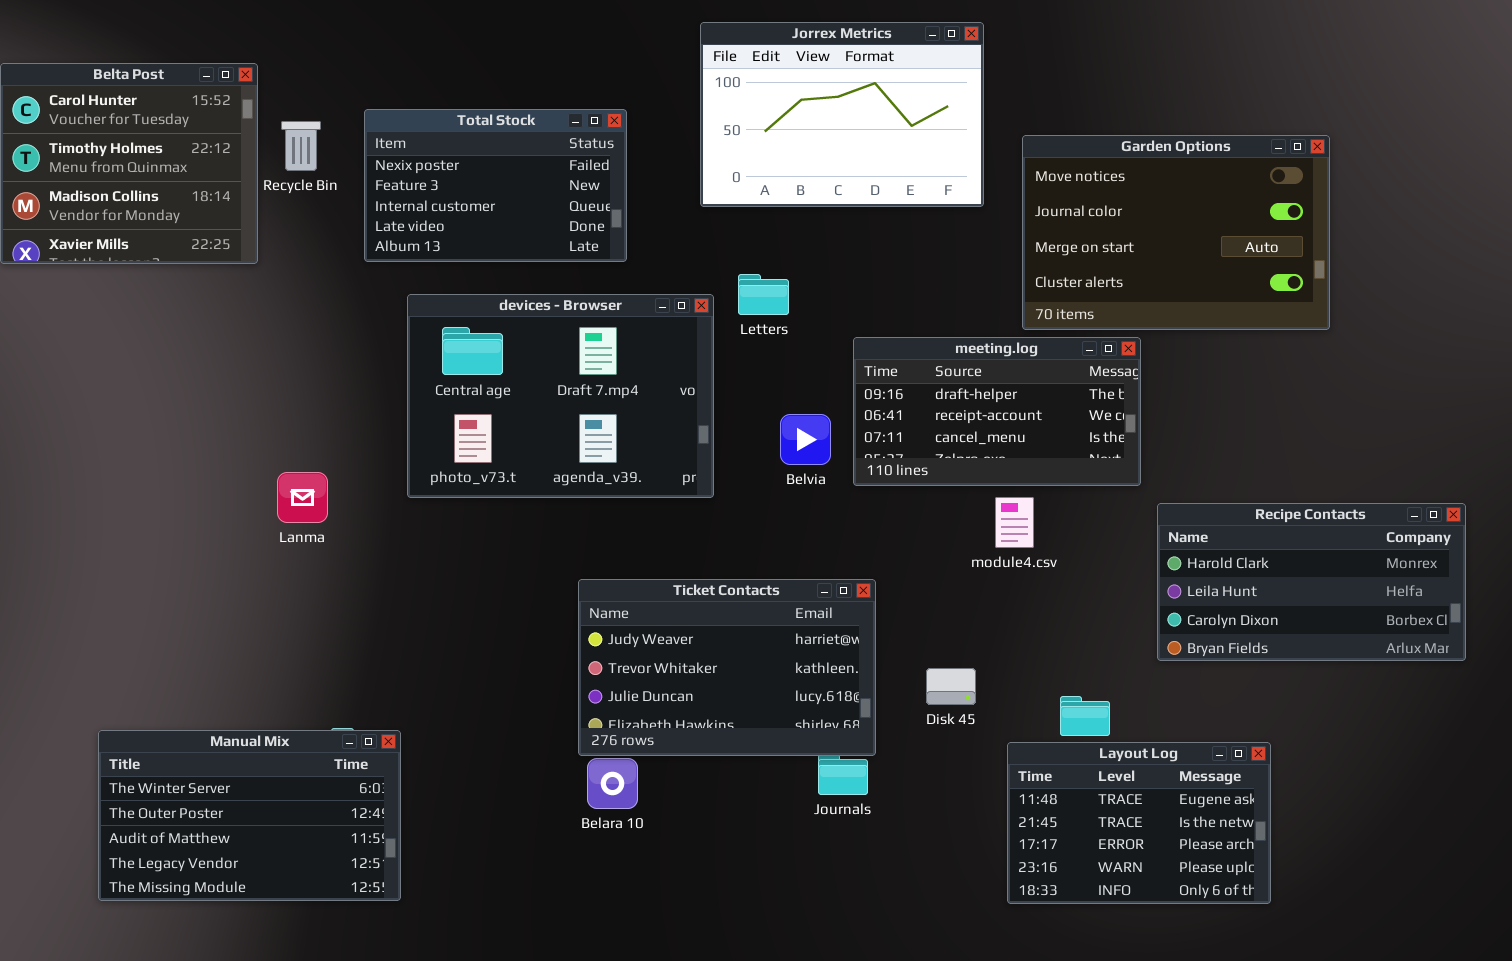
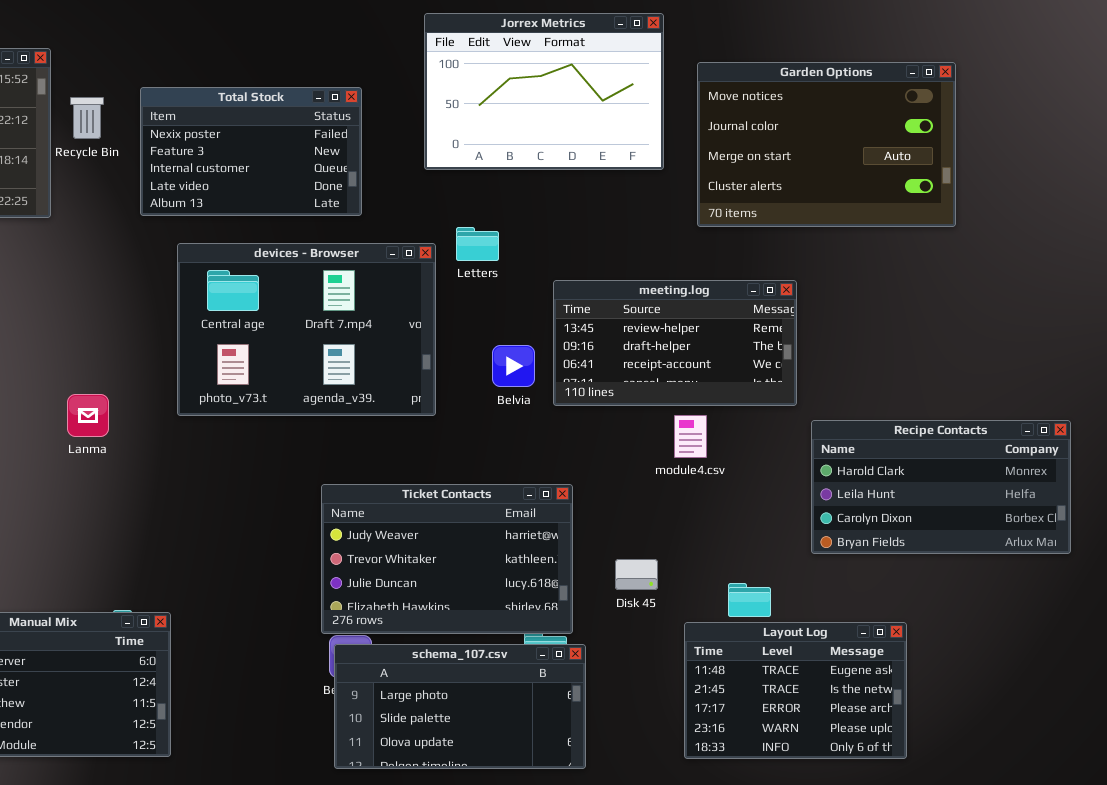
Garden Options: [1022,135,1330,330] -> [697,62,956,227], moved
meeting.log: [853,337,1141,486] -> [553,280,797,406], scrolled up 1 row
schema_107.csv: none -> [334,644,586,769], opened

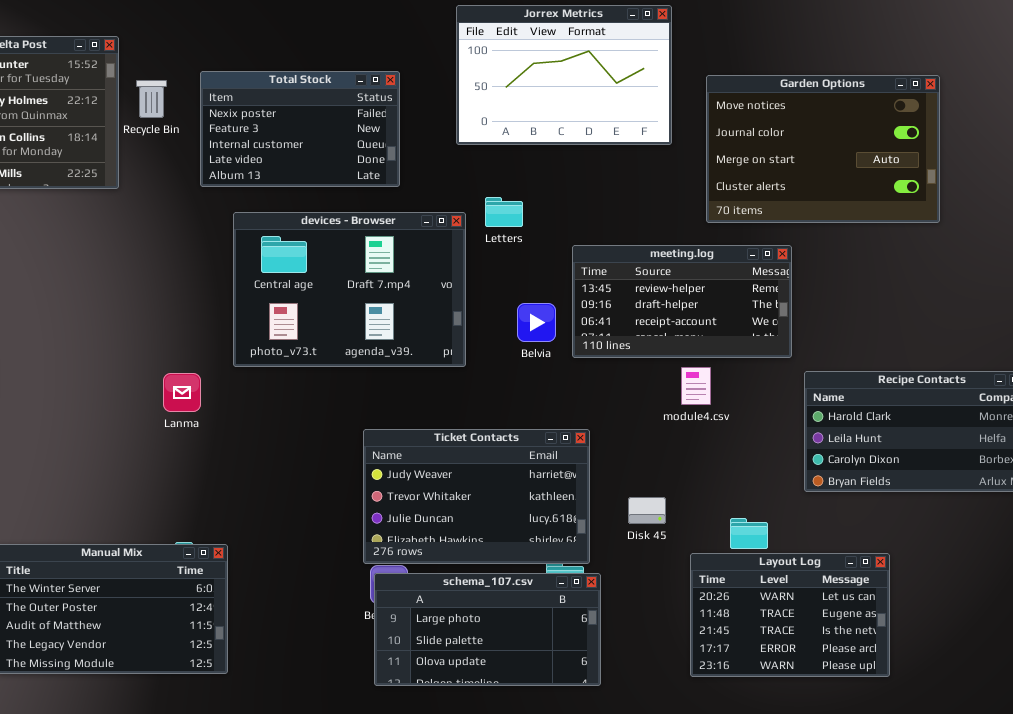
Garden Options: [697,62,956,227] -> [706,75,940,223], moved
Lanma: [67,394,109,437] -> [163,373,201,412], moved
Layout Log: [684,622,907,759] -> [690,553,890,677], scrolled up 1 row

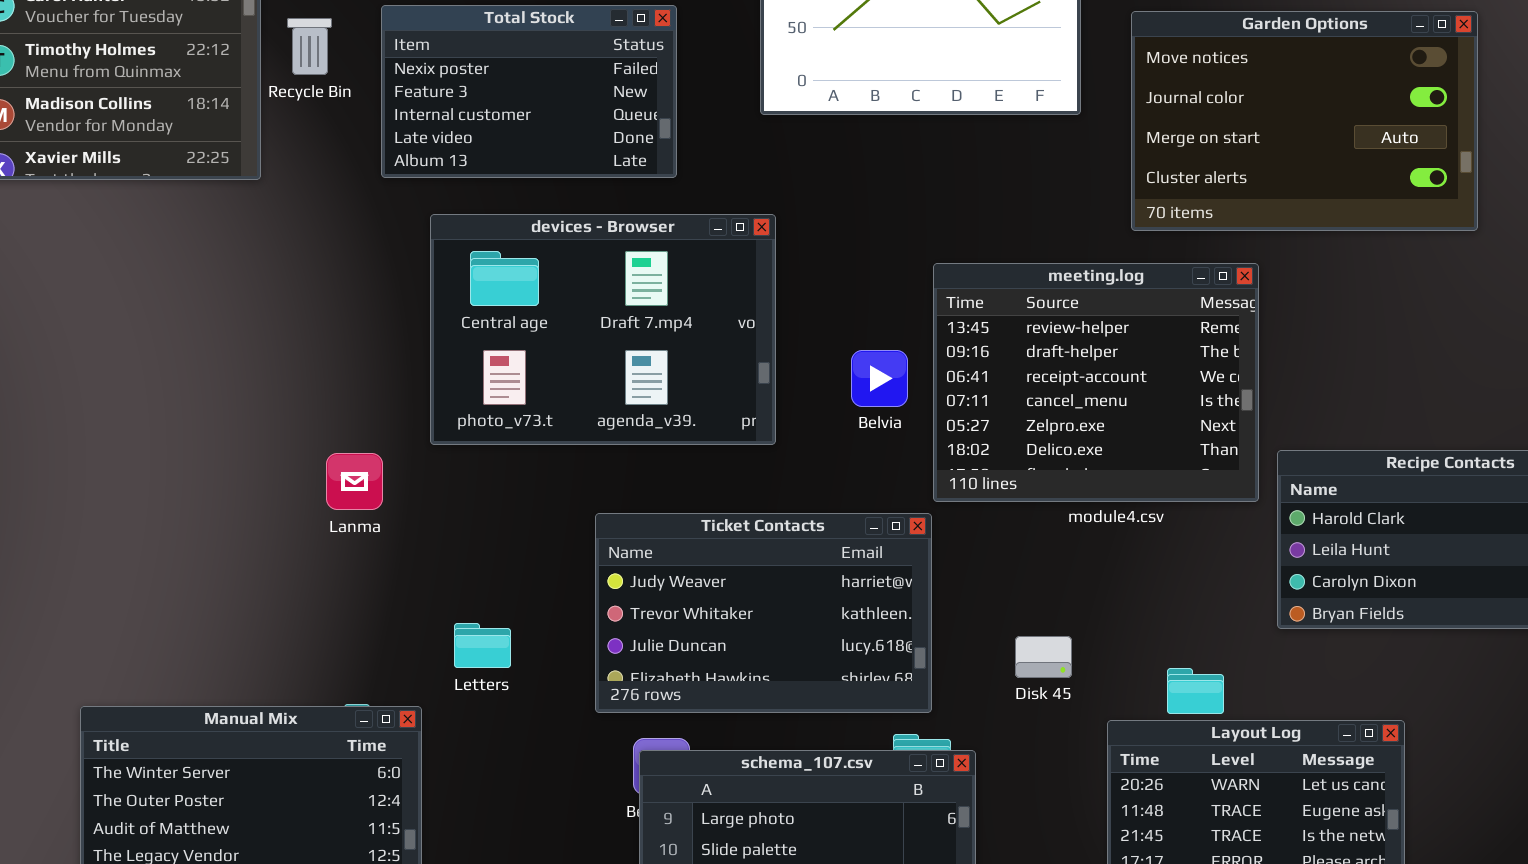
Letters: [485,197,523,227] -> [454,623,511,668], moved
meeting.log: [572,245,792,358] -> [933,263,1259,502], resized
Ticket Contacts: [363,429,590,564] -> [595,513,932,713], moved

